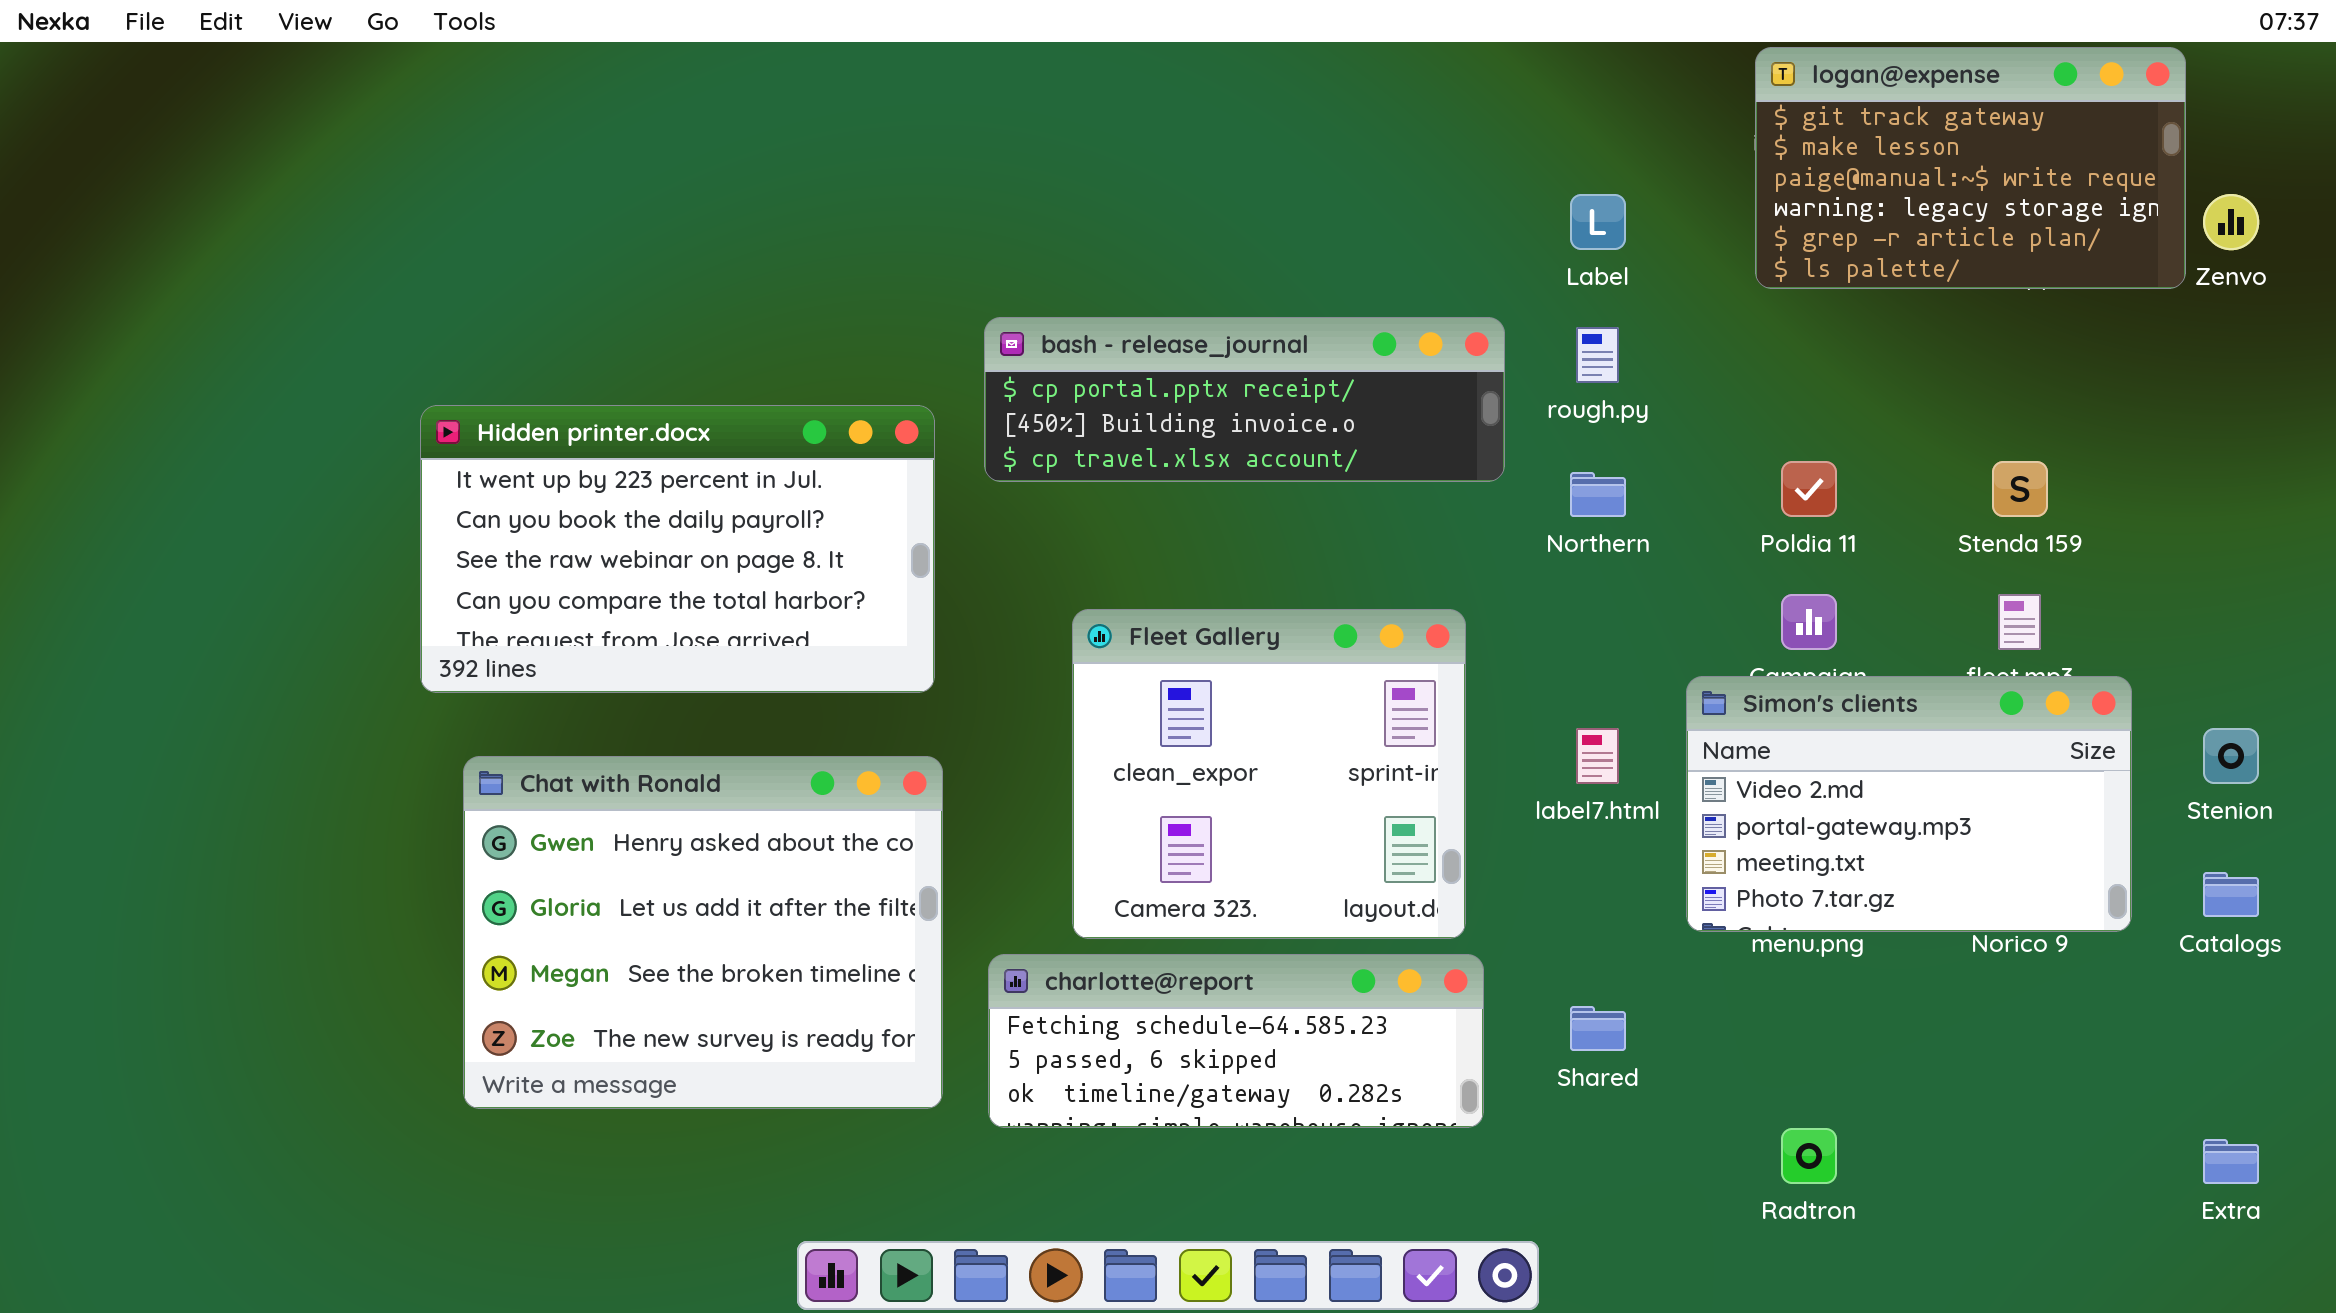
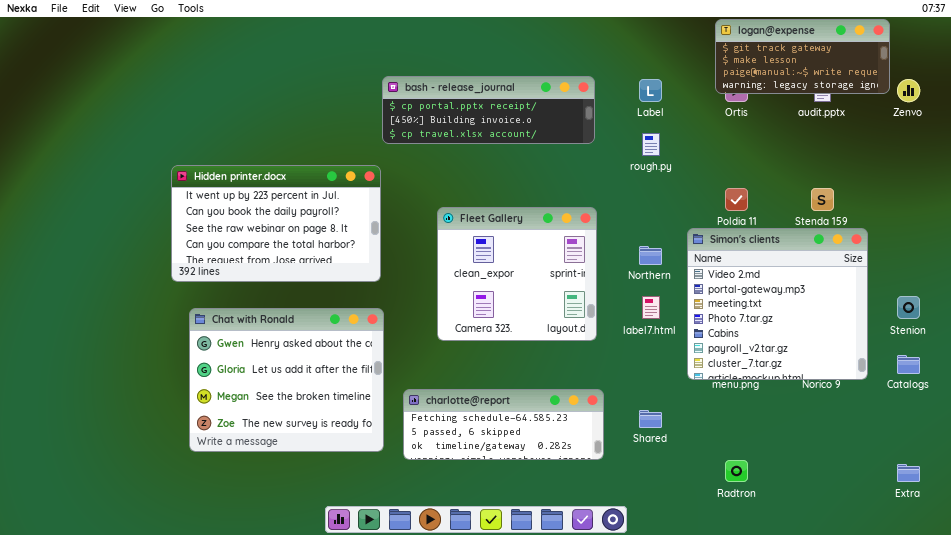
logan@expense: [1755,47,2186,289] -> [715,19,890,94], resized
bash - release_journal: [984,317,1505,482] -> [382,76,595,144], moved
Northern: [1570,472,1626,517] -> [639,246,662,265], moved
Fleet Gallery: [1072,609,1466,939] -> [437,207,597,341], moved
Simon's clients: [1686,676,2132,932] -> [687,228,868,380], resized

